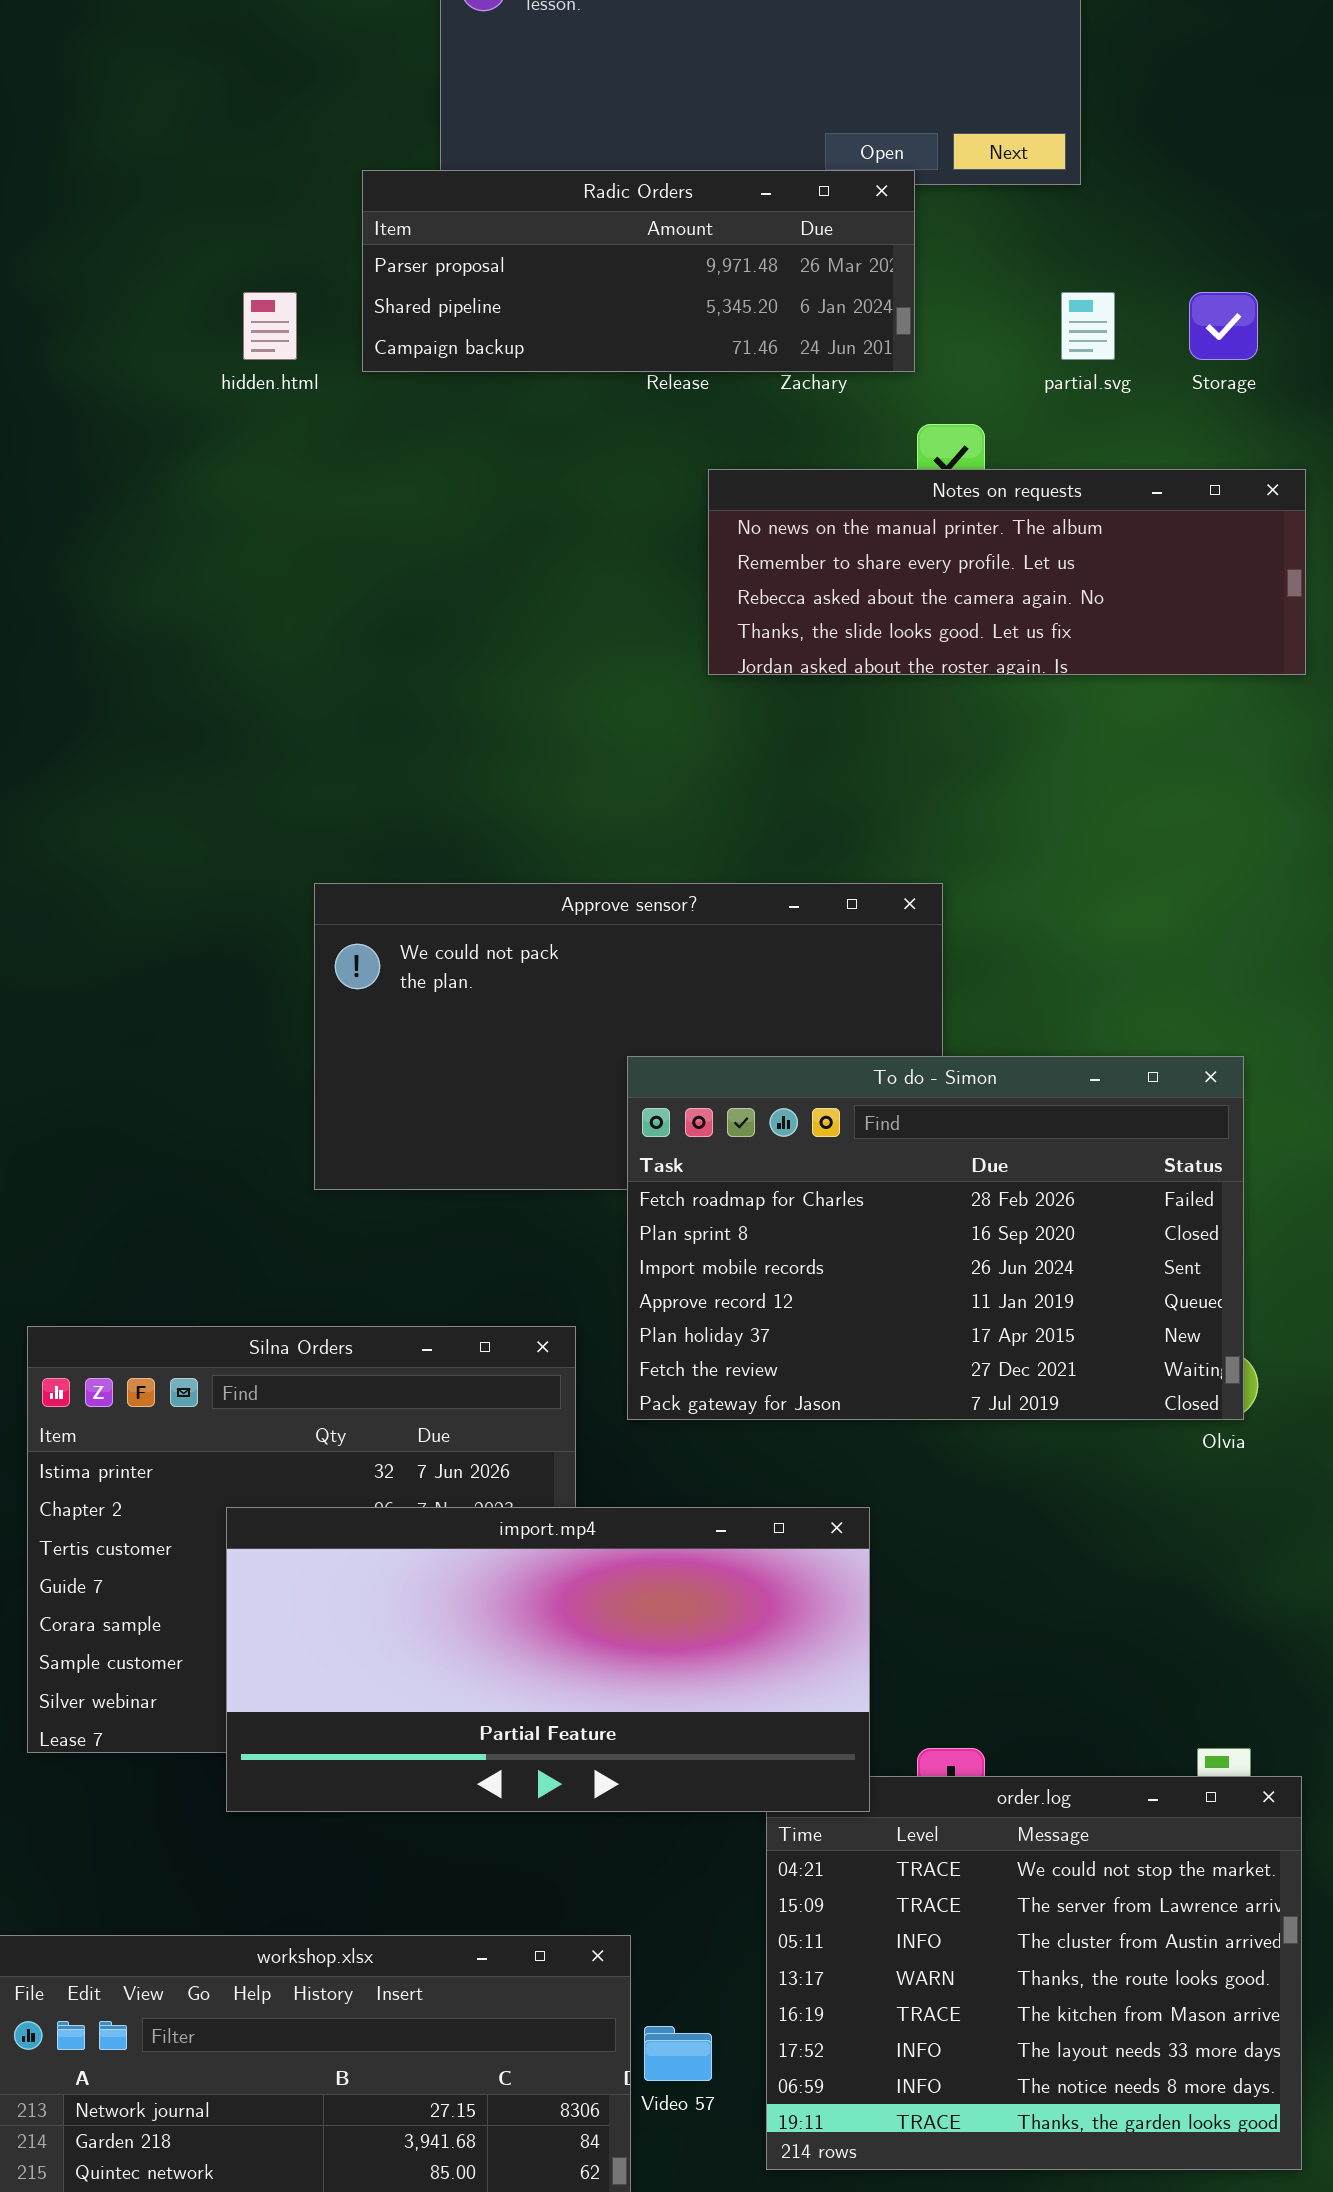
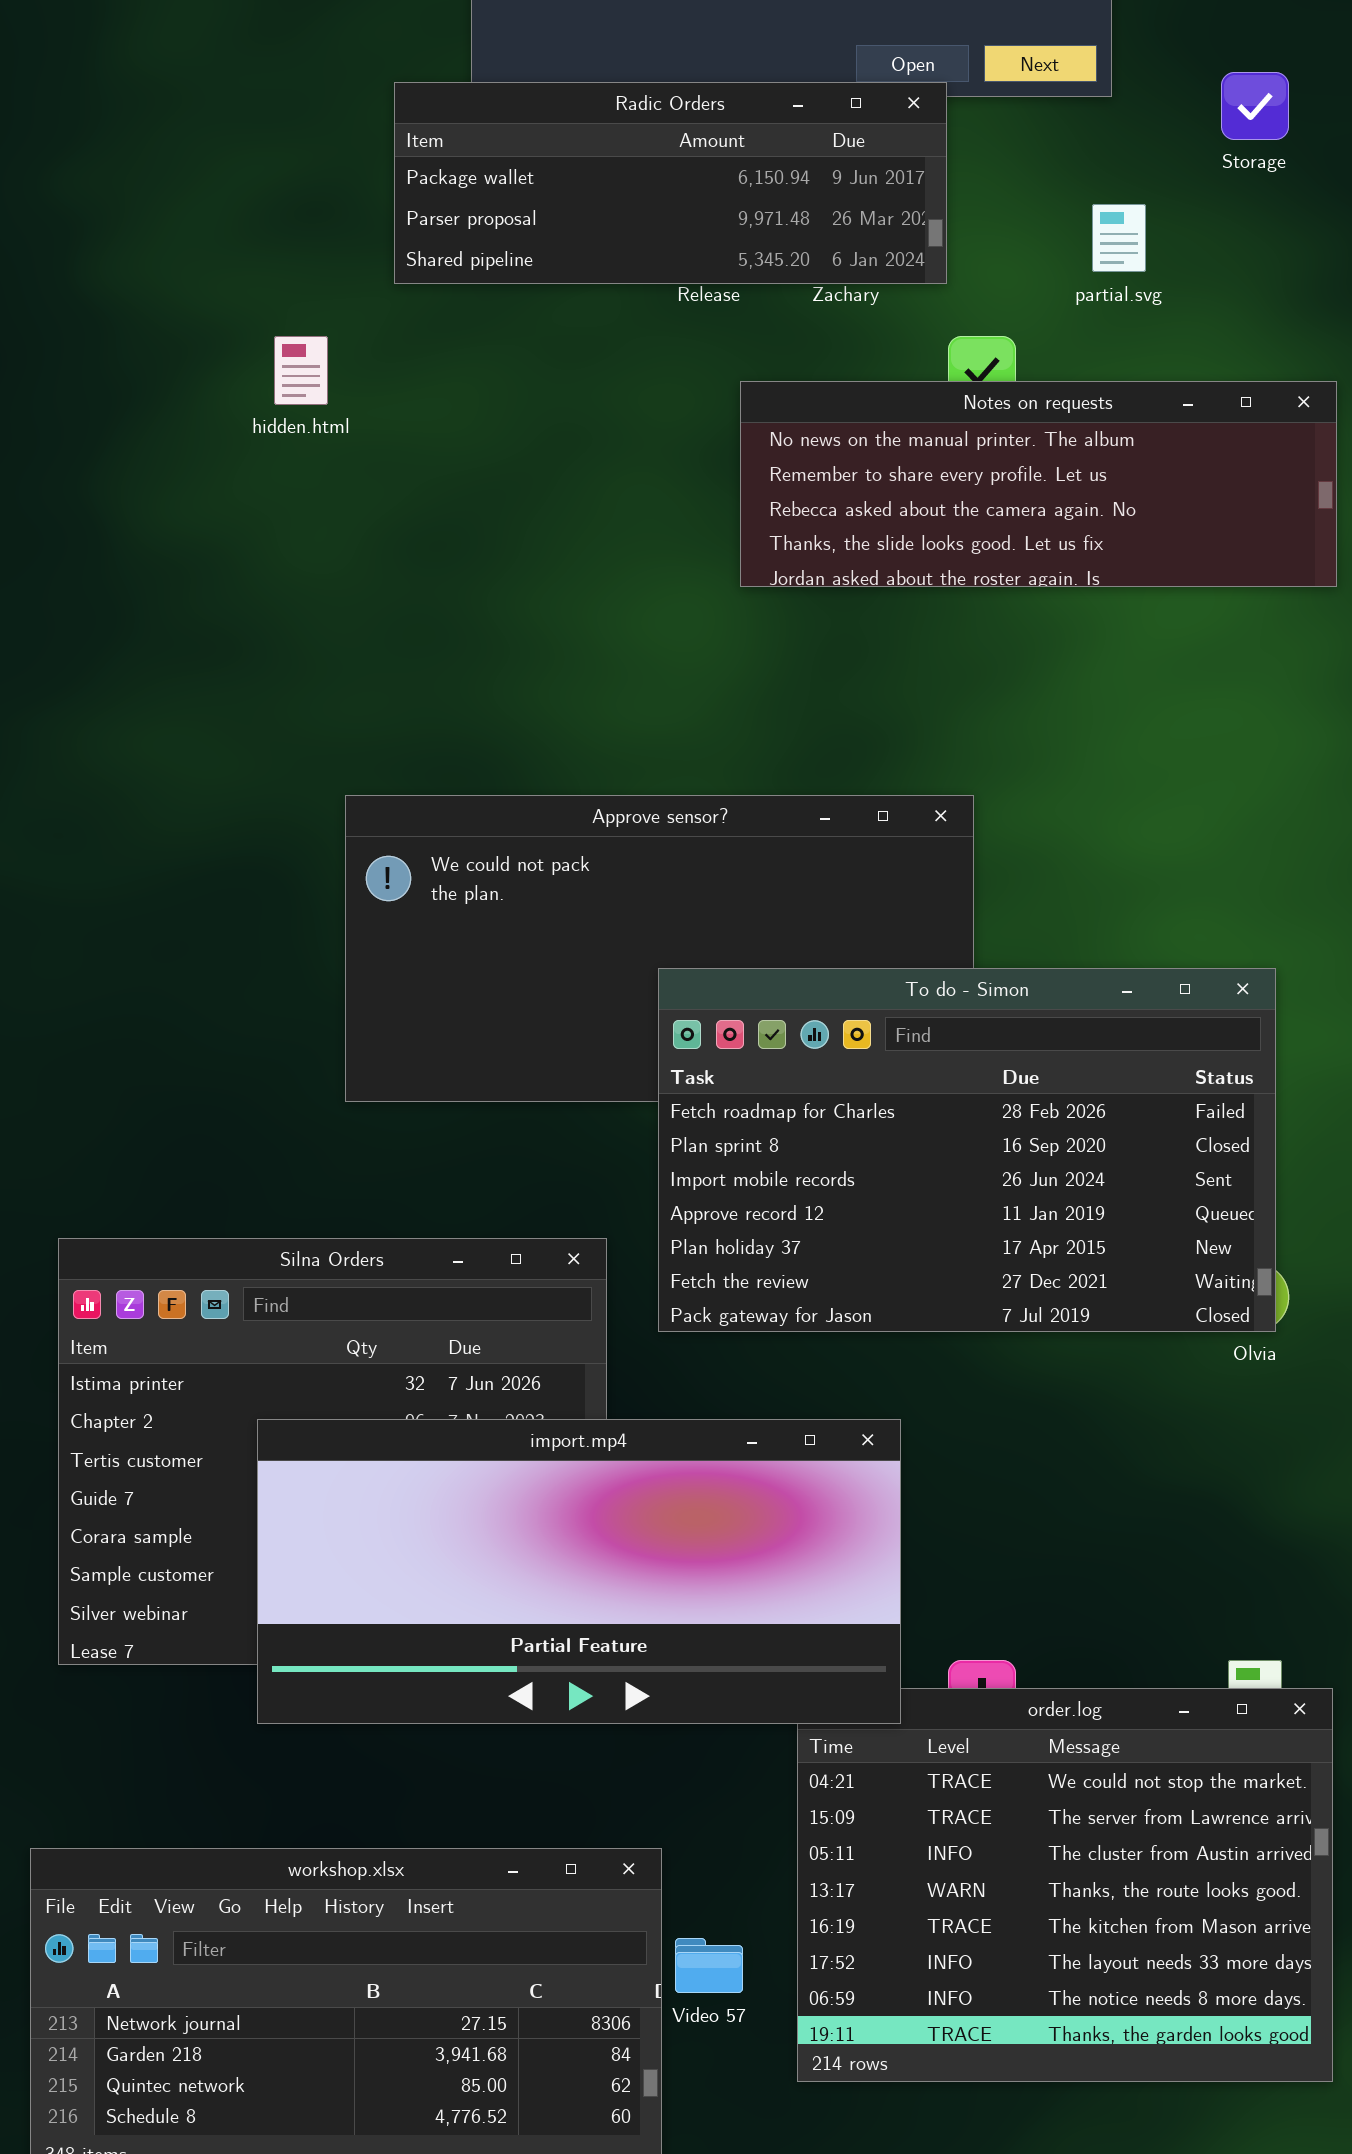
Radic Orders: [362,170,915,372] -> [394,82,947,284], scrolled up 1 row
hidden.html: [243,292,297,360] -> [274,336,328,405], moved
Storage: [1189,292,1258,360] -> [1221,72,1289,140], moved

